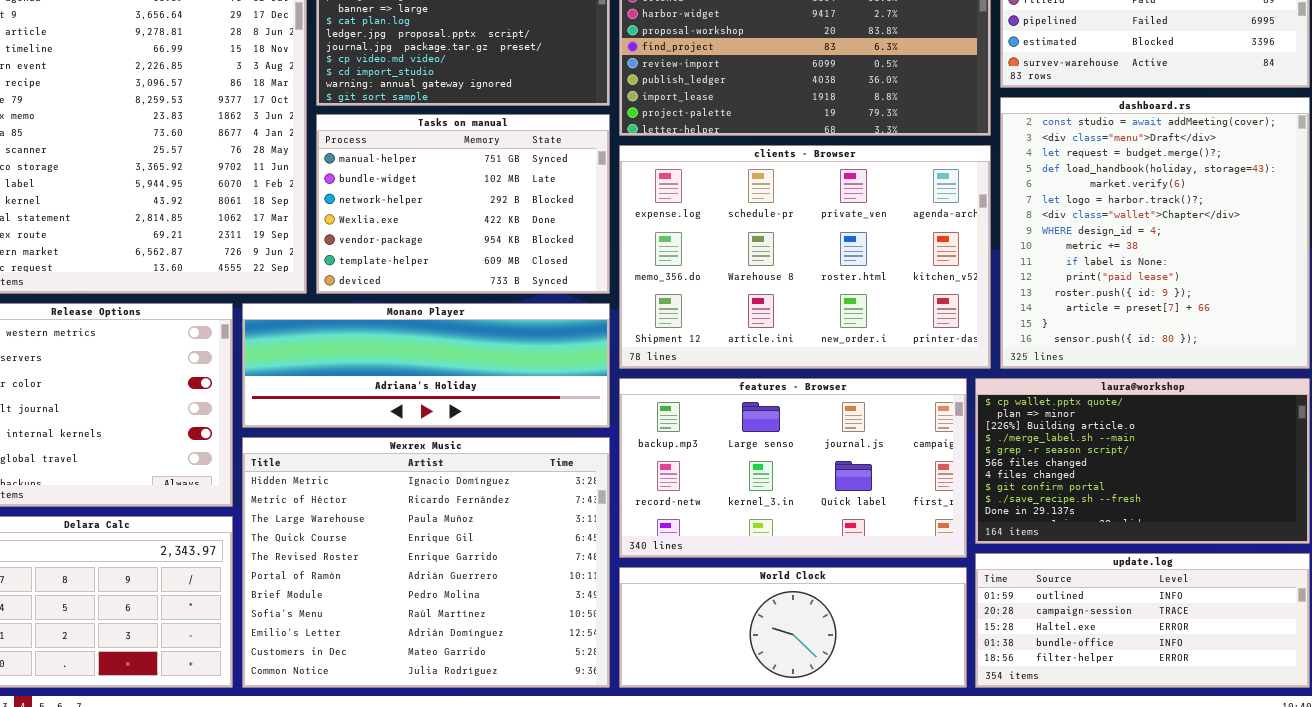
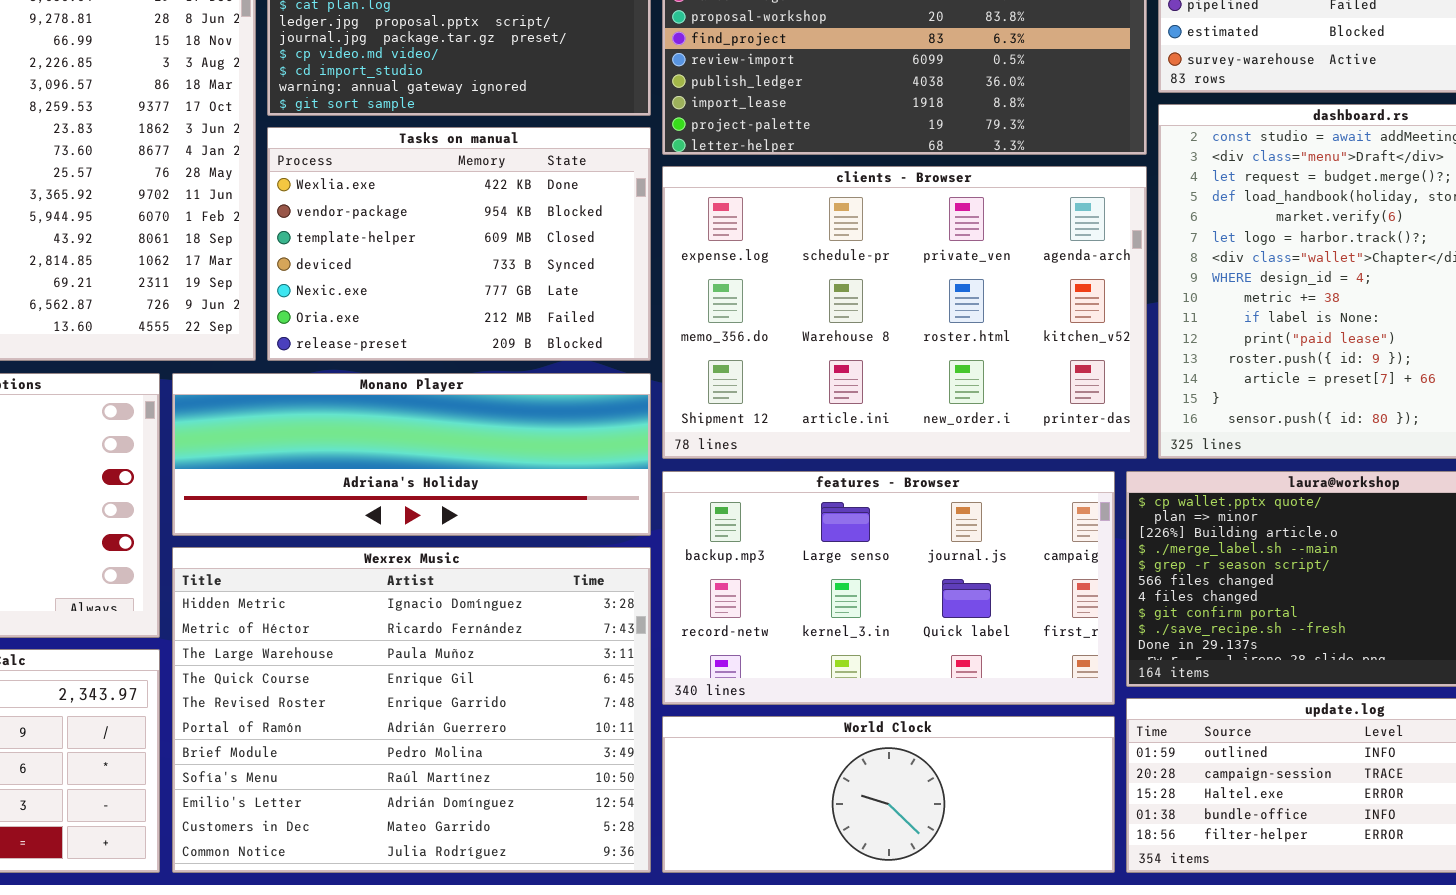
Tasks on manual: [316,114,610,294] -> [267,127,651,361], scrolled down 3 rows

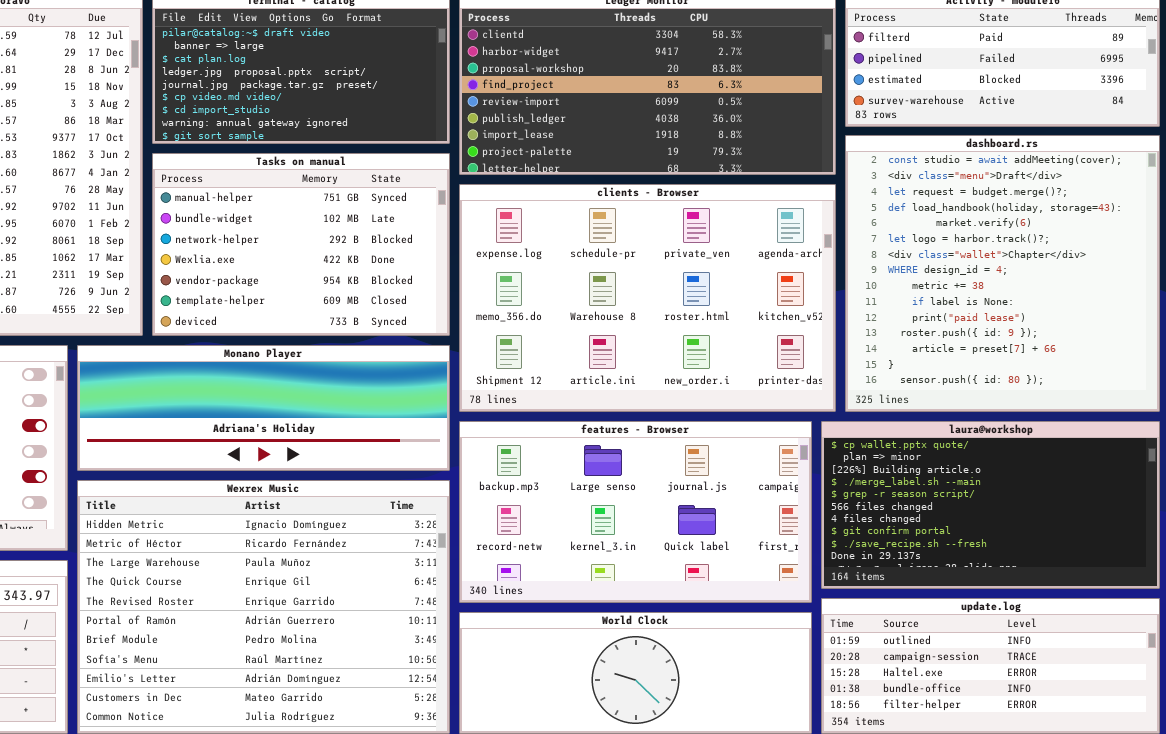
Tasks on manual: [267,127,651,361] -> [152,153,450,336], scrolled up 3 rows

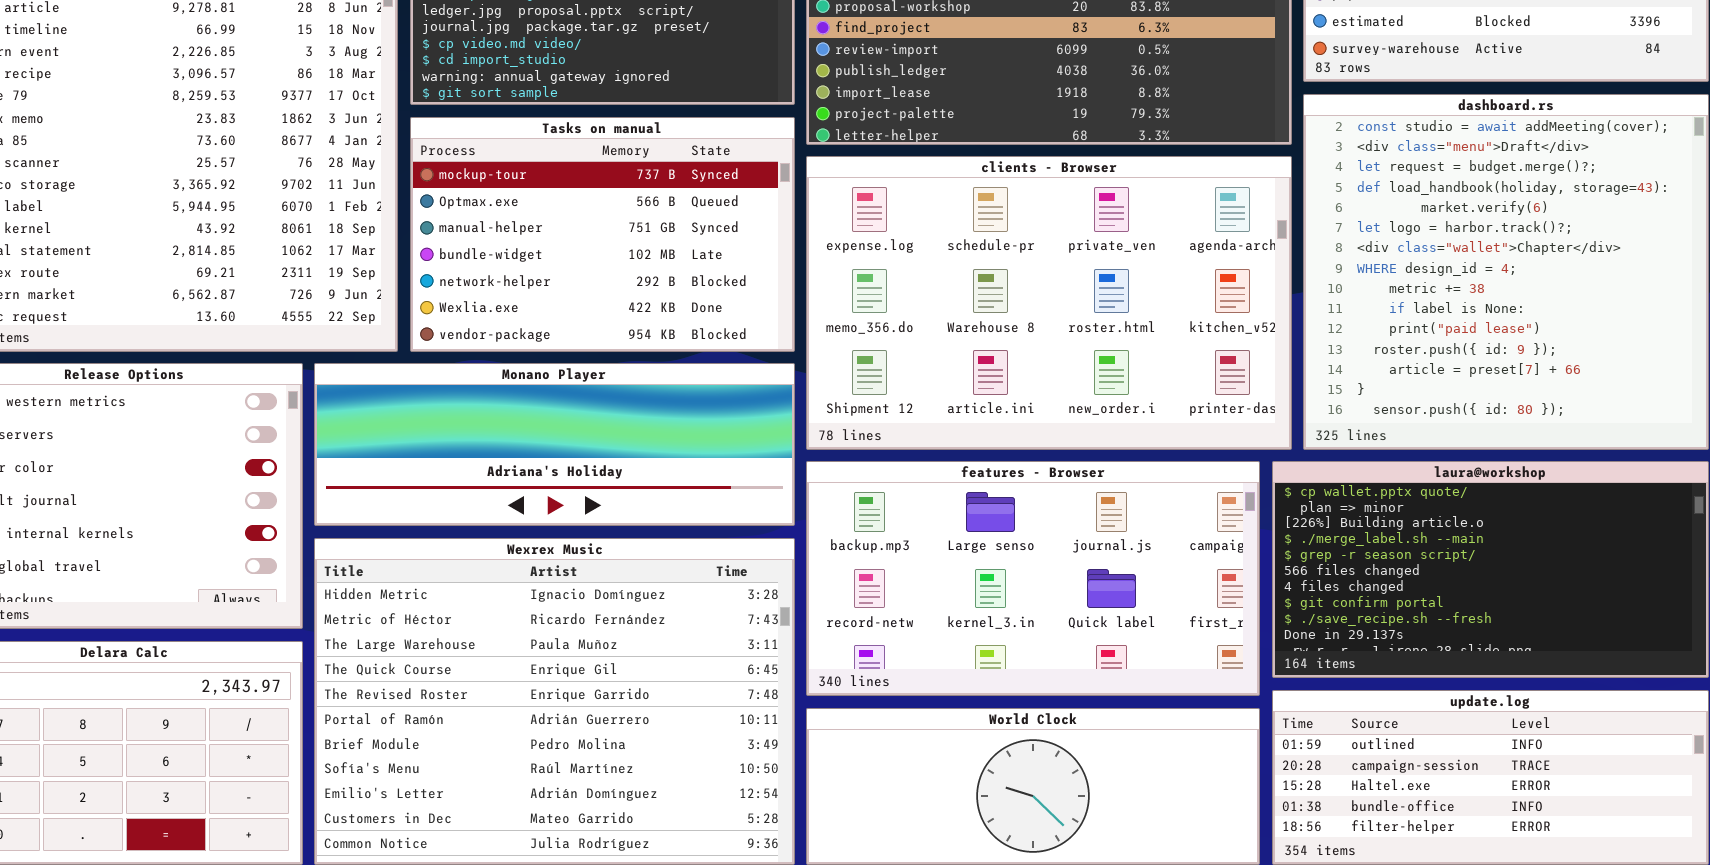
Tasks on manual: [152,153,450,336] -> [410,117,795,352], scrolled up 2 rows

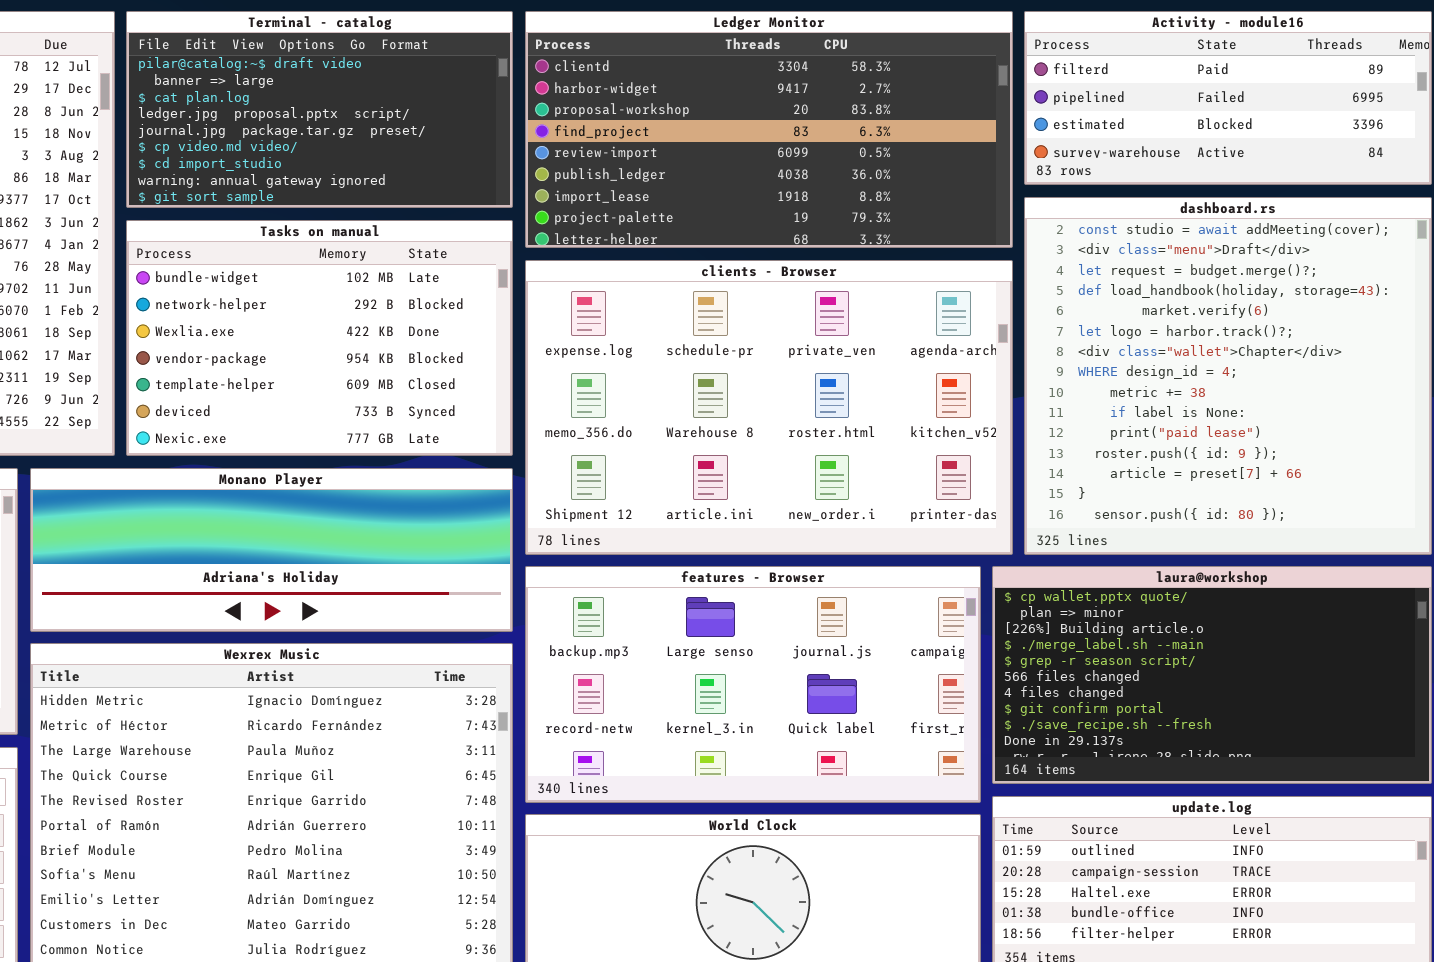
Tasks on manual: [410,117,795,352] -> [126,220,513,456], scrolled down 3 rows

